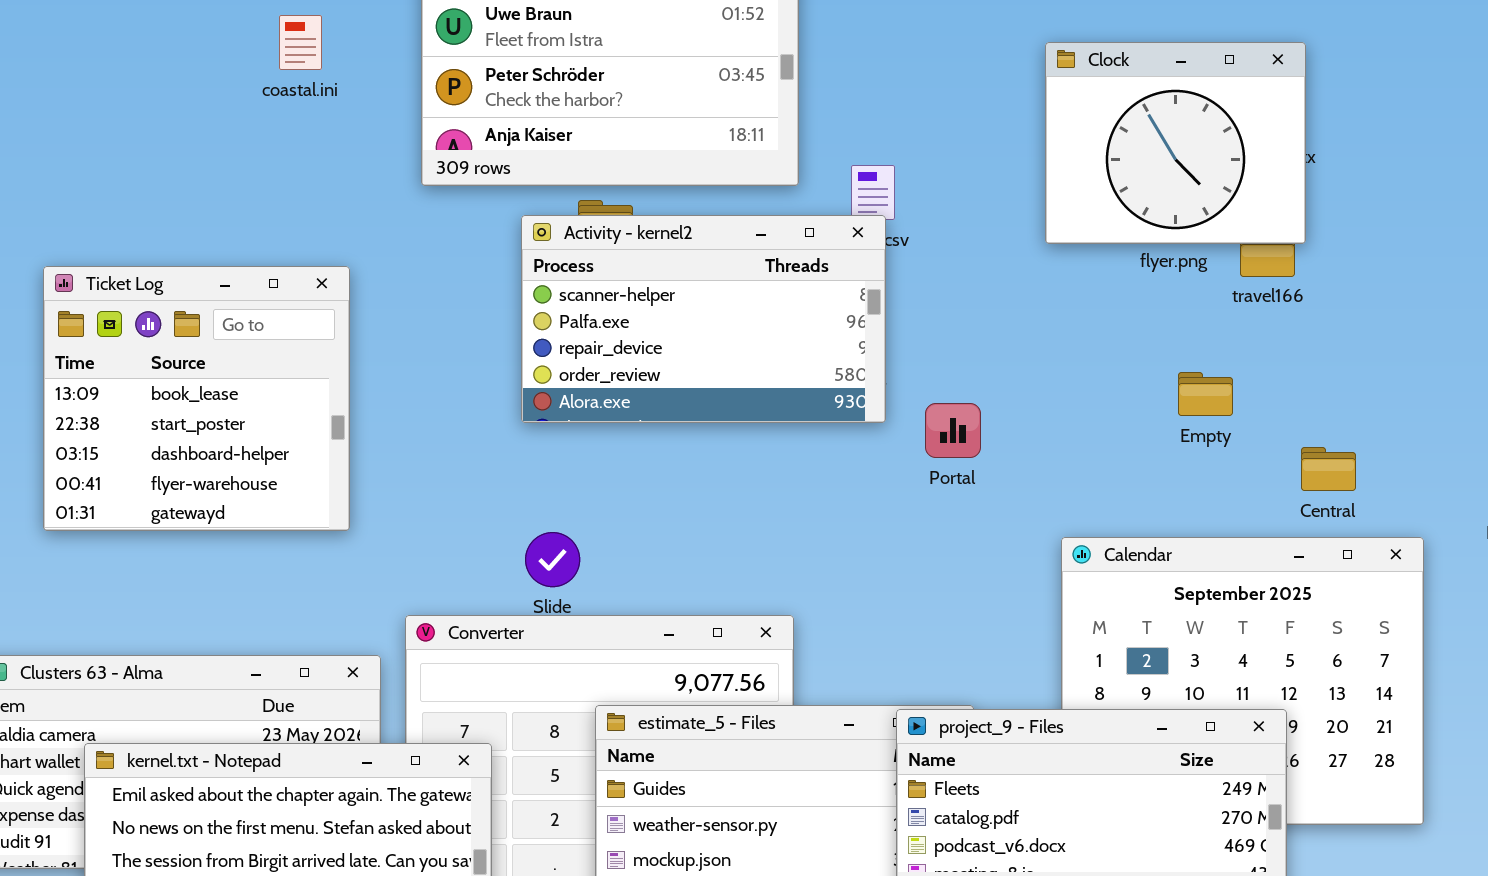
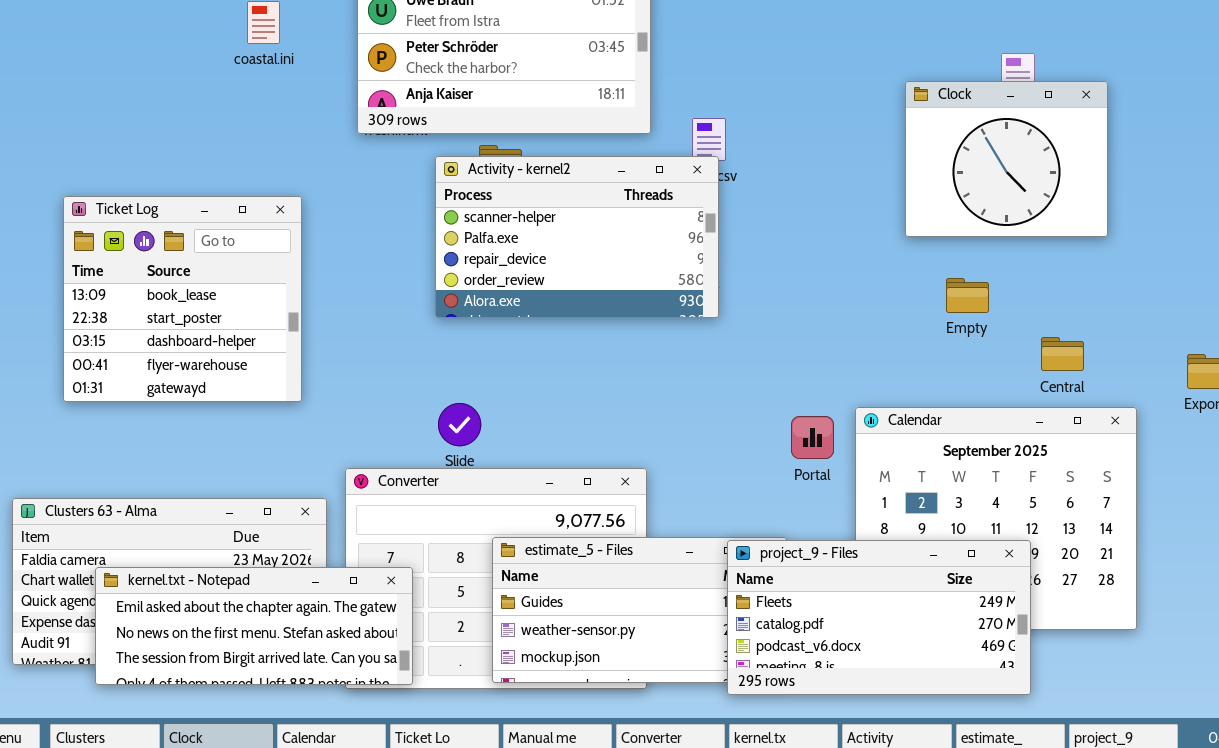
Clock: [1045,42,1306,244] -> [905,81,1108,237], moved
Portal: [925,403,981,458] -> [791,416,834,459], moved

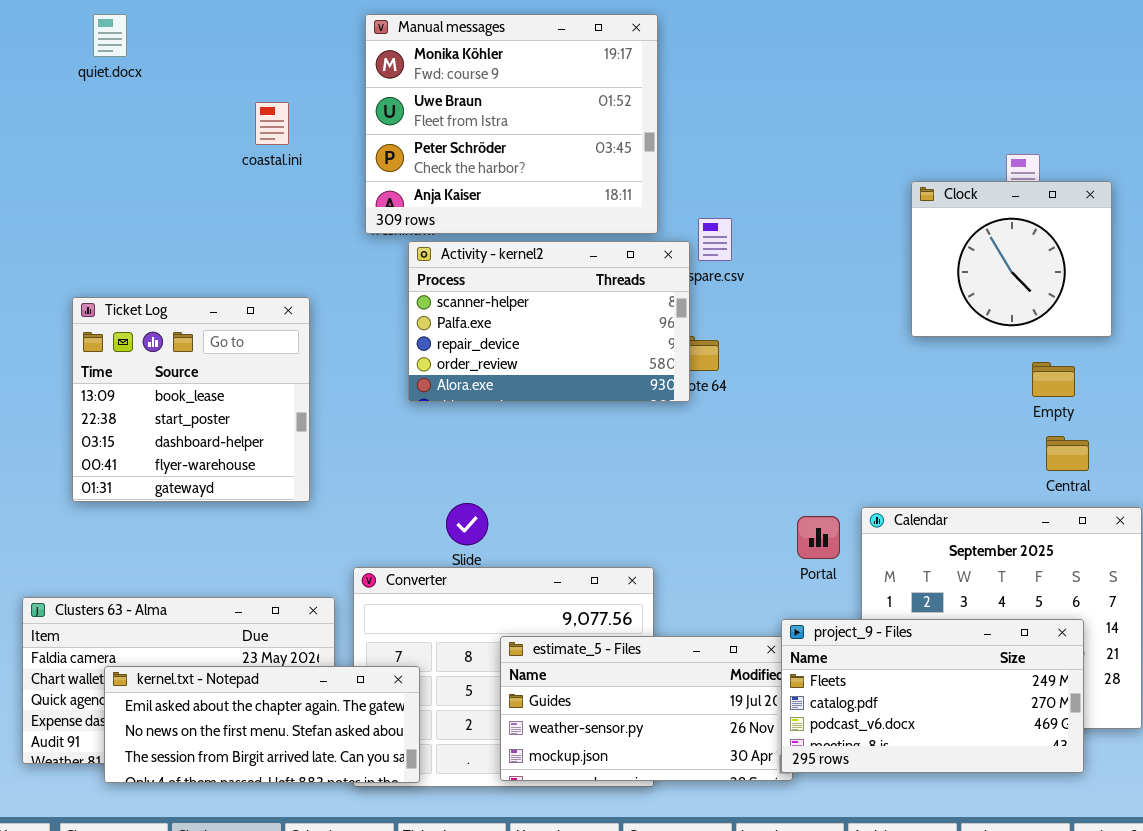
Activity - kernel2: [435,156,719,318] -> [408,241,690,402], moved
Empty: [946,278,989,313] -> [1032,362,1075,397], moved
project_9 - Files: [727,540,1031,695] -> [781,619,1084,773], moved

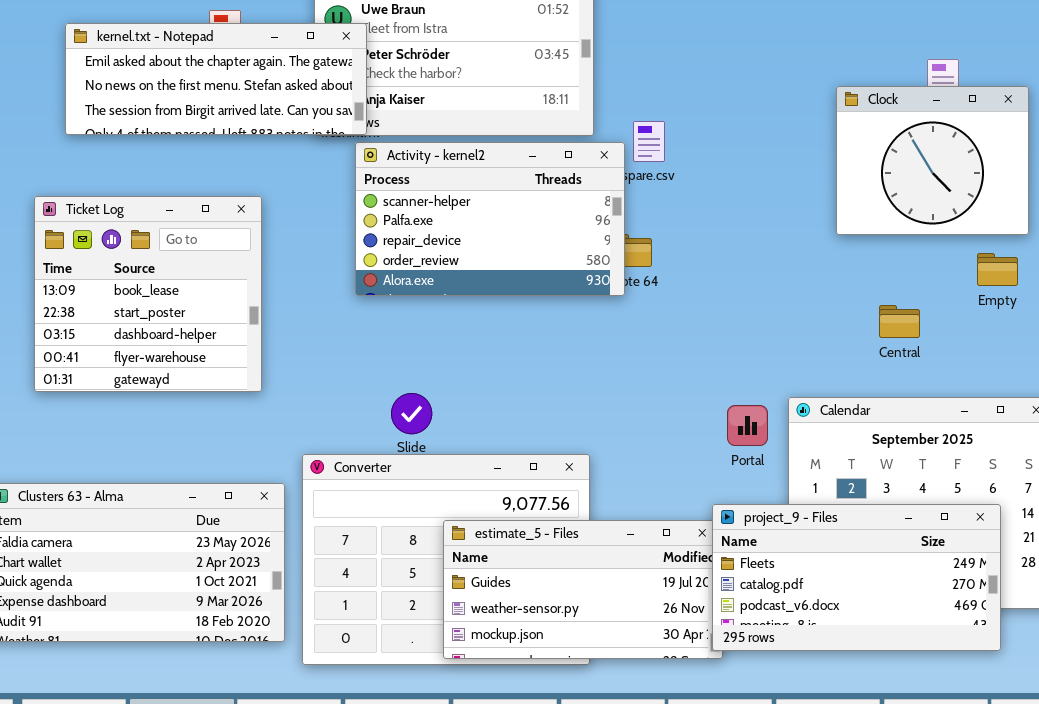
Empty: [1032,362,1075,397] -> [977,253,1018,286], moved
Central: [1046,436,1089,471] -> [879,305,920,338], moved
kernel.txt - Notepad: [104,666,420,783] -> [65,23,367,135], moved

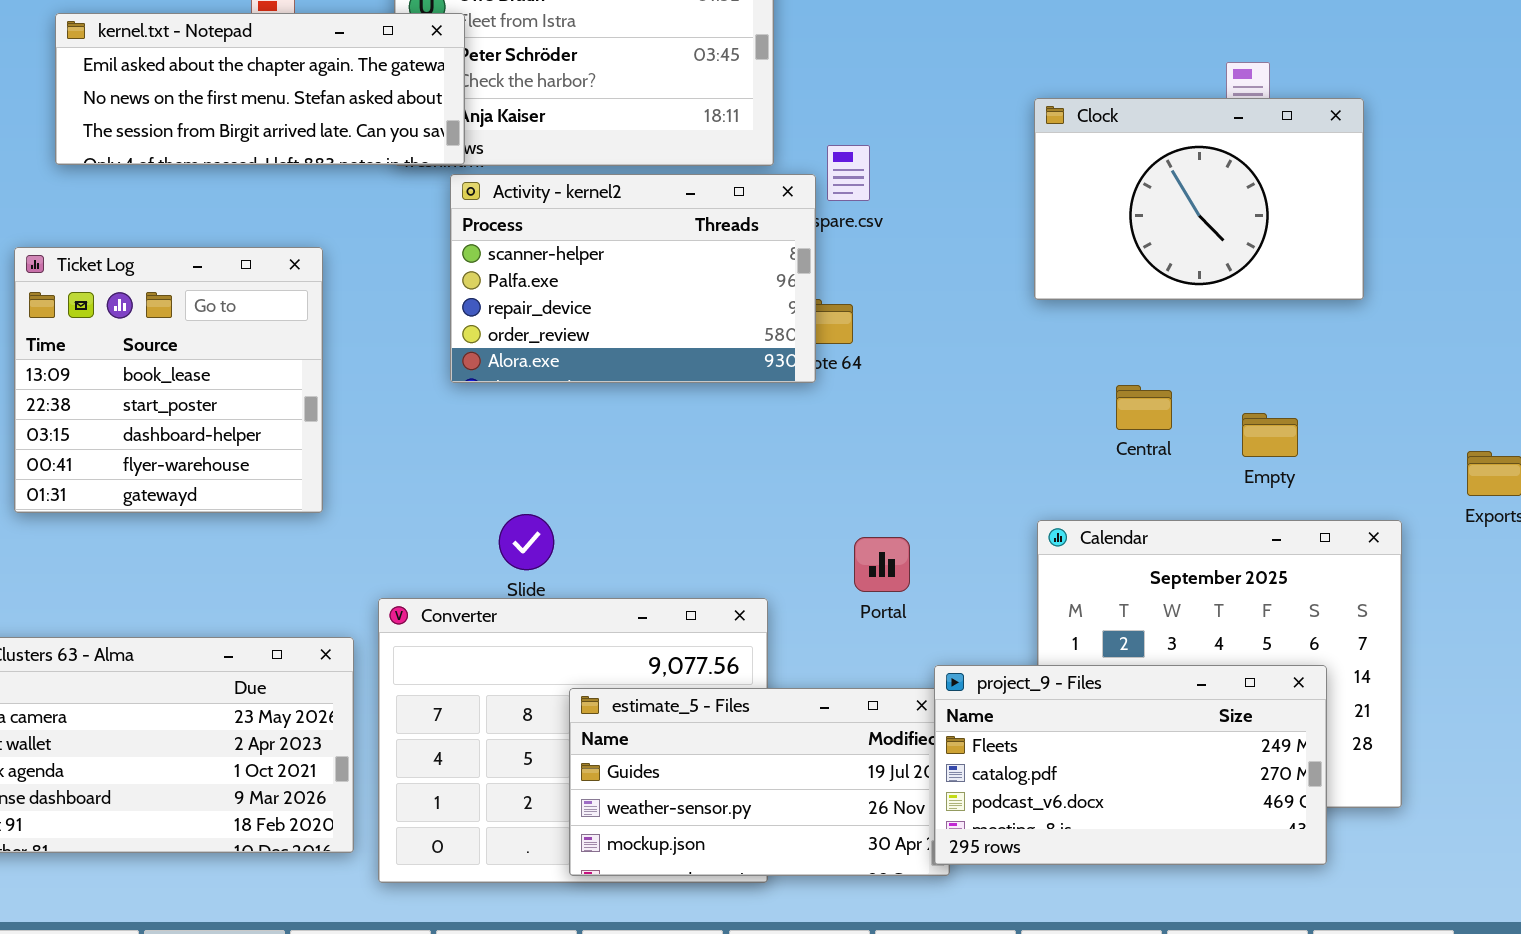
Clock: [836,86,1029,235] -> [1034,98,1364,300], resized
Empty: [977,253,1018,286] -> [1242,413,1298,457], moved
Central: [879,305,920,338] -> [1116,385,1172,430], moved
Portal: [727,405,768,446] -> [854,537,910,592], moved

